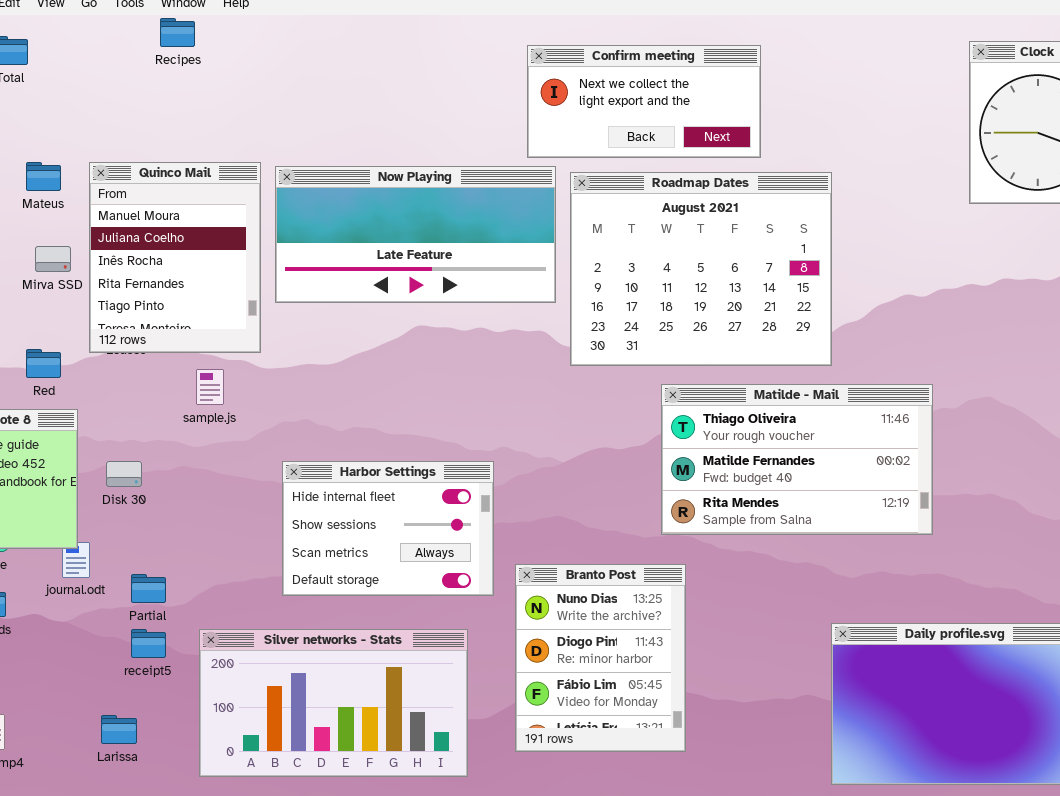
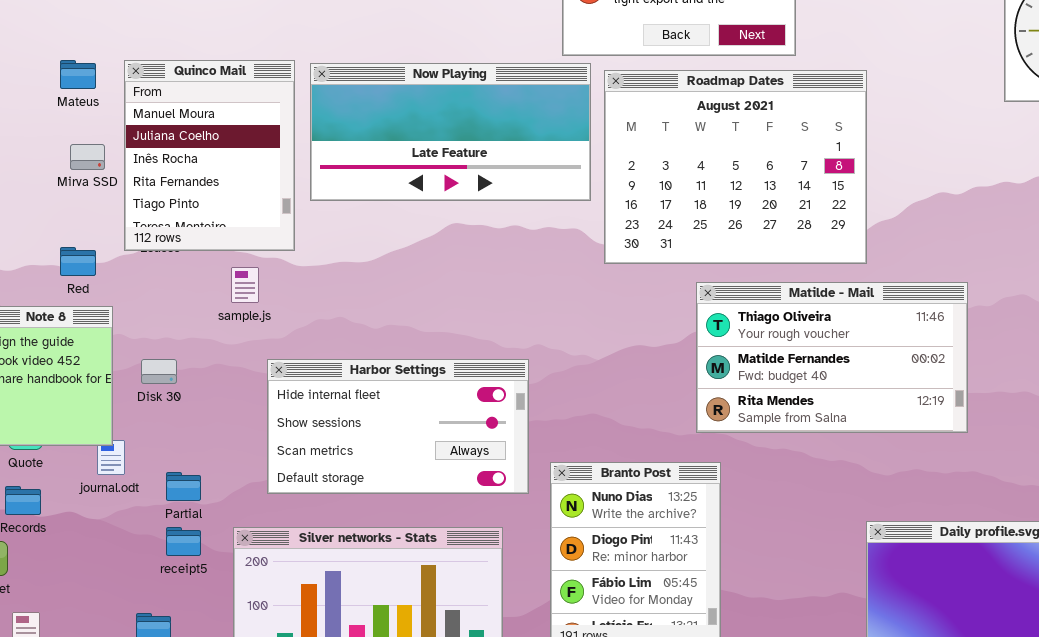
Harbor Settings: [282,461,494,596] -> [267,359,529,494], resized

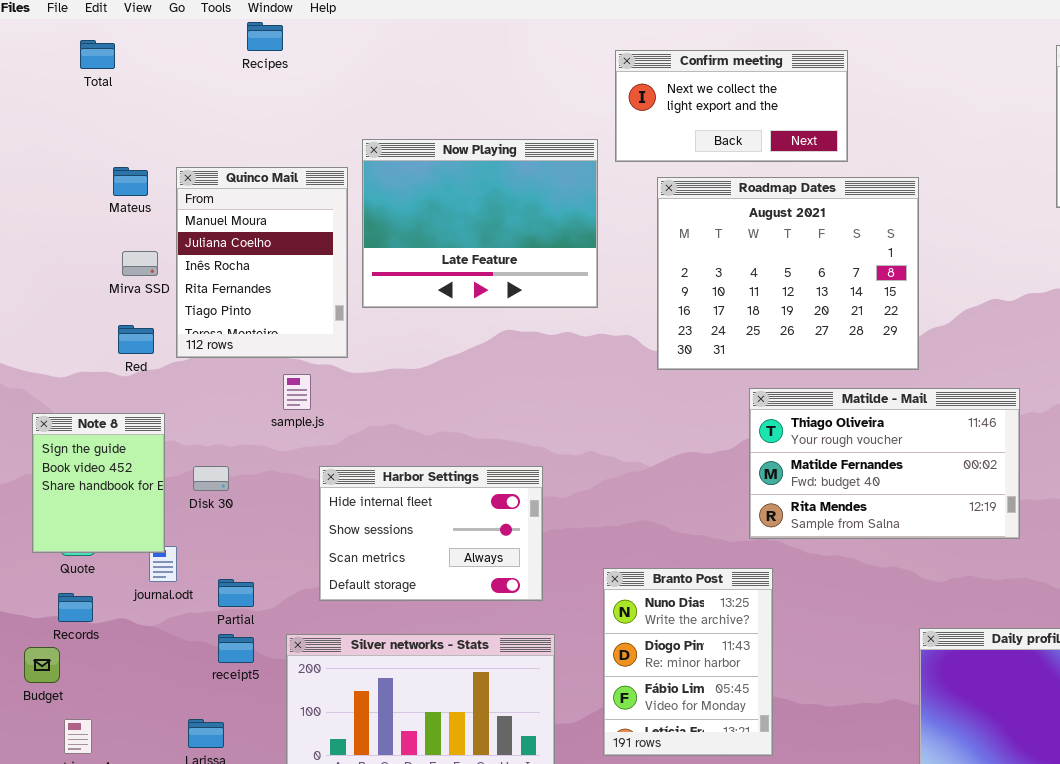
Now Playing: [310,63,591,201] -> [362,139,598,308], resized
Red: [60,247,96,276] -> [118,325,154,354], moved
Harbor Settings: [267,359,529,494] -> [319,466,543,601], resized

